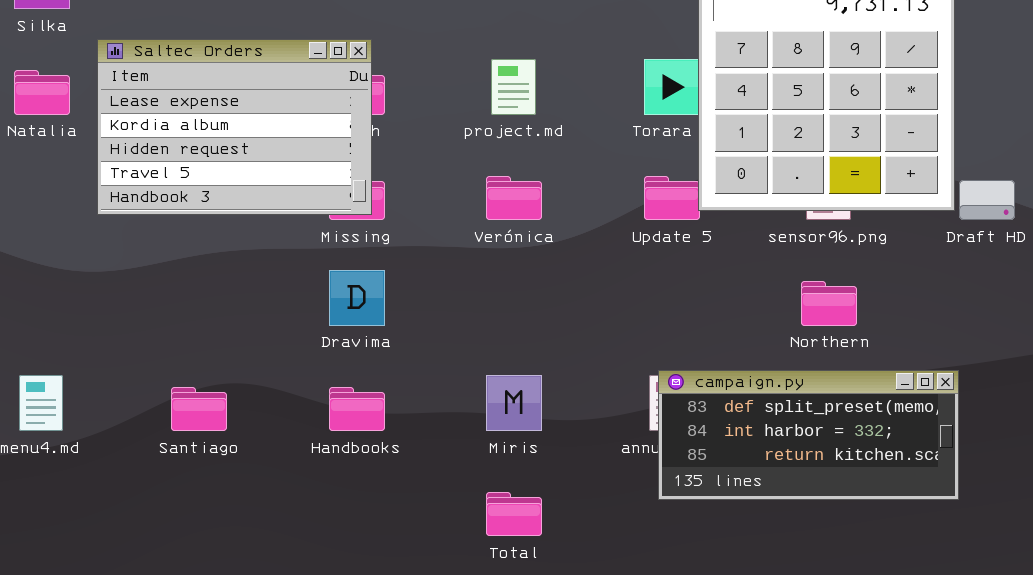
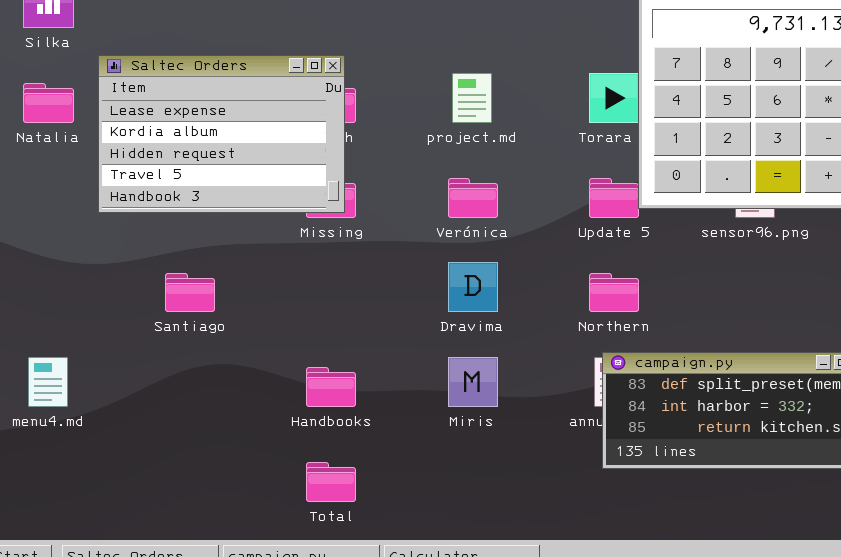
Dravima: [329,270,385,326] -> [448,262,498,312], moved
Northern: [801,281,857,326] -> [589,273,639,312], moved
Santiago: [171,387,227,431] -> [165,273,215,312], moved
Total: [486,492,542,536] -> [306,462,356,502], moved

